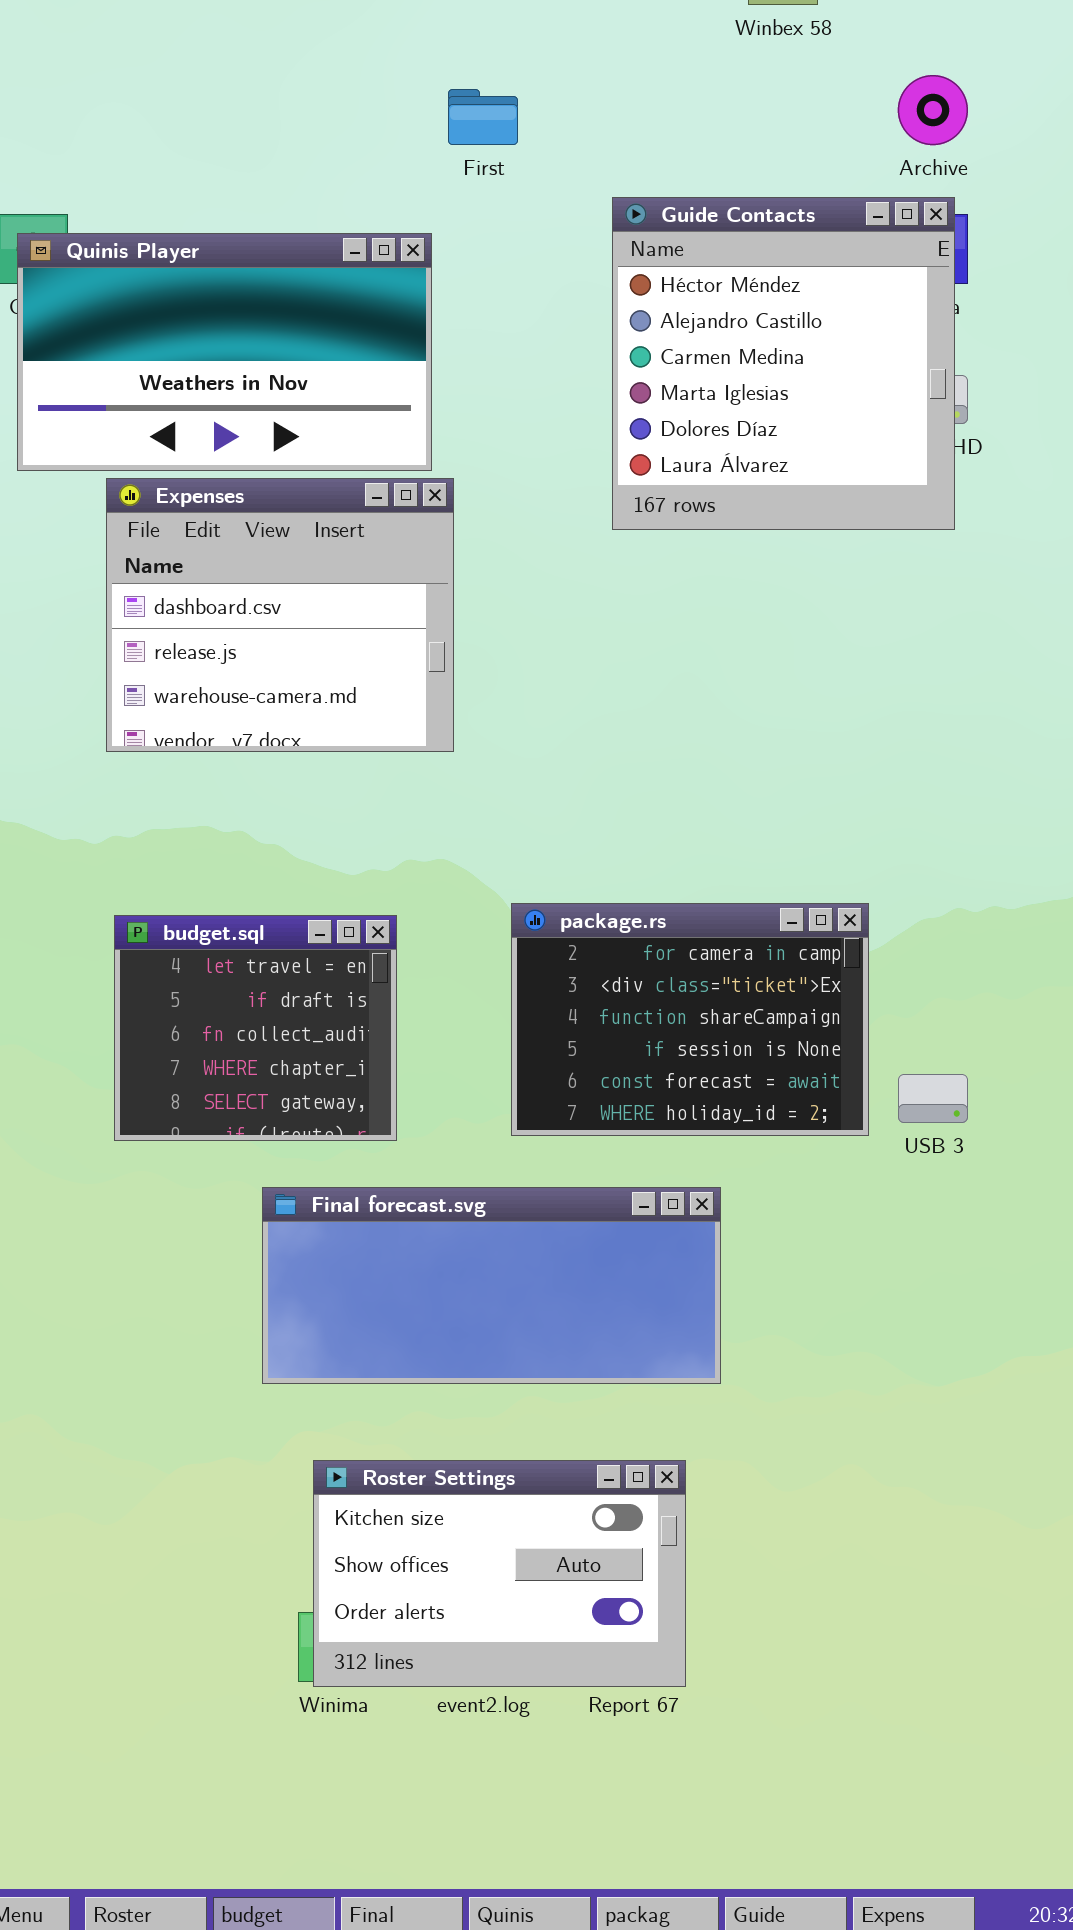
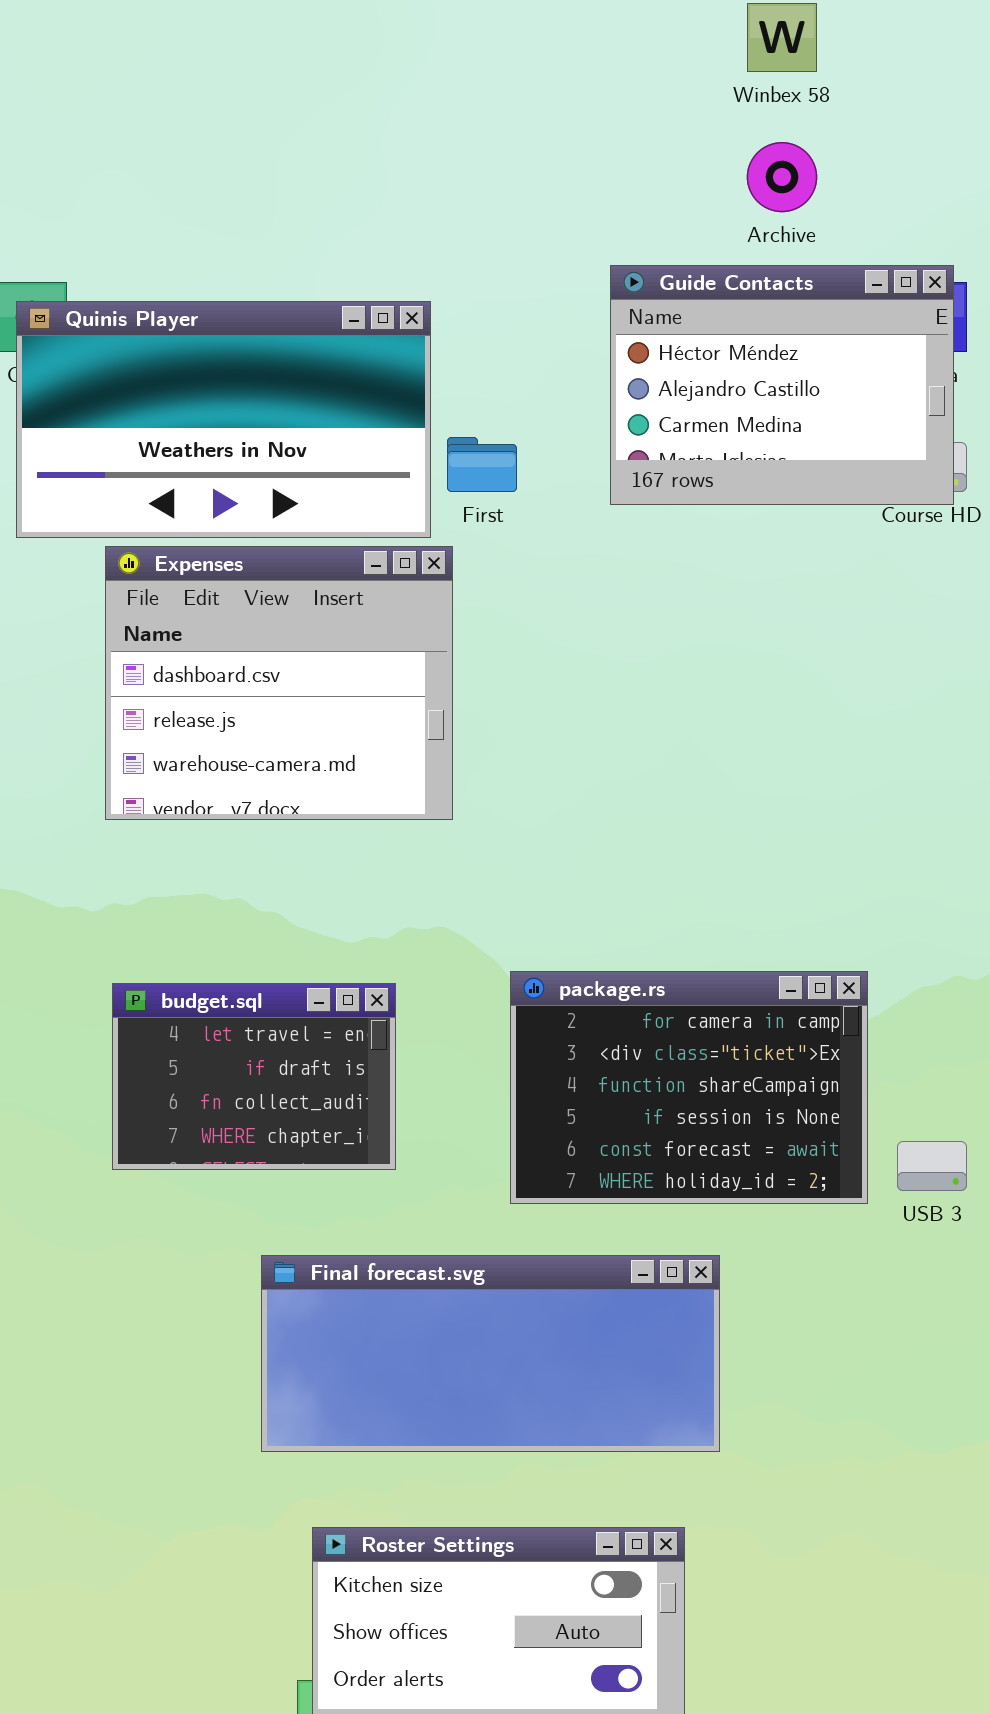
Archive: [898,75,968,145] -> [747,142,817,212], moved
First: [448,89,518,145] -> [447,437,517,492], moved
Guide Contacts: [612,197,955,530] -> [610,265,954,505], resized
budget.sql: [114,915,397,1141] -> [112,983,396,1170], resized

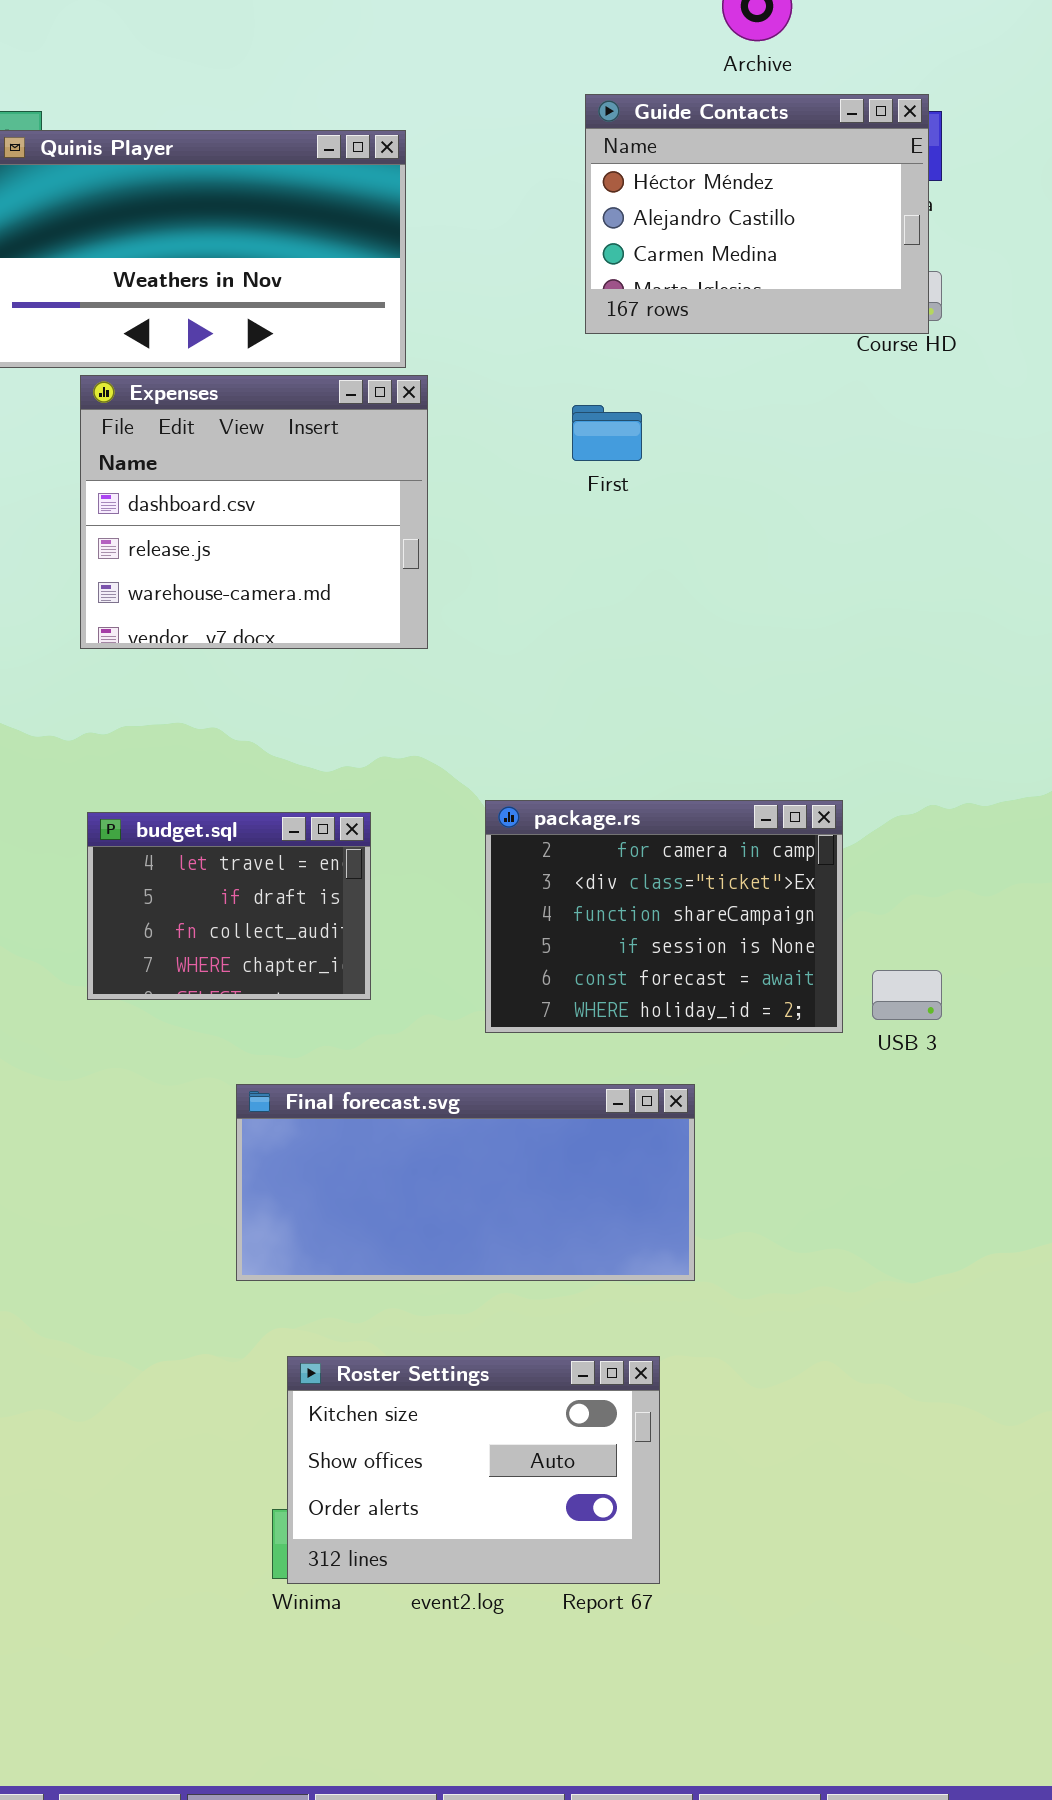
First: [447,437,517,492] -> [572,405,642,461], moved

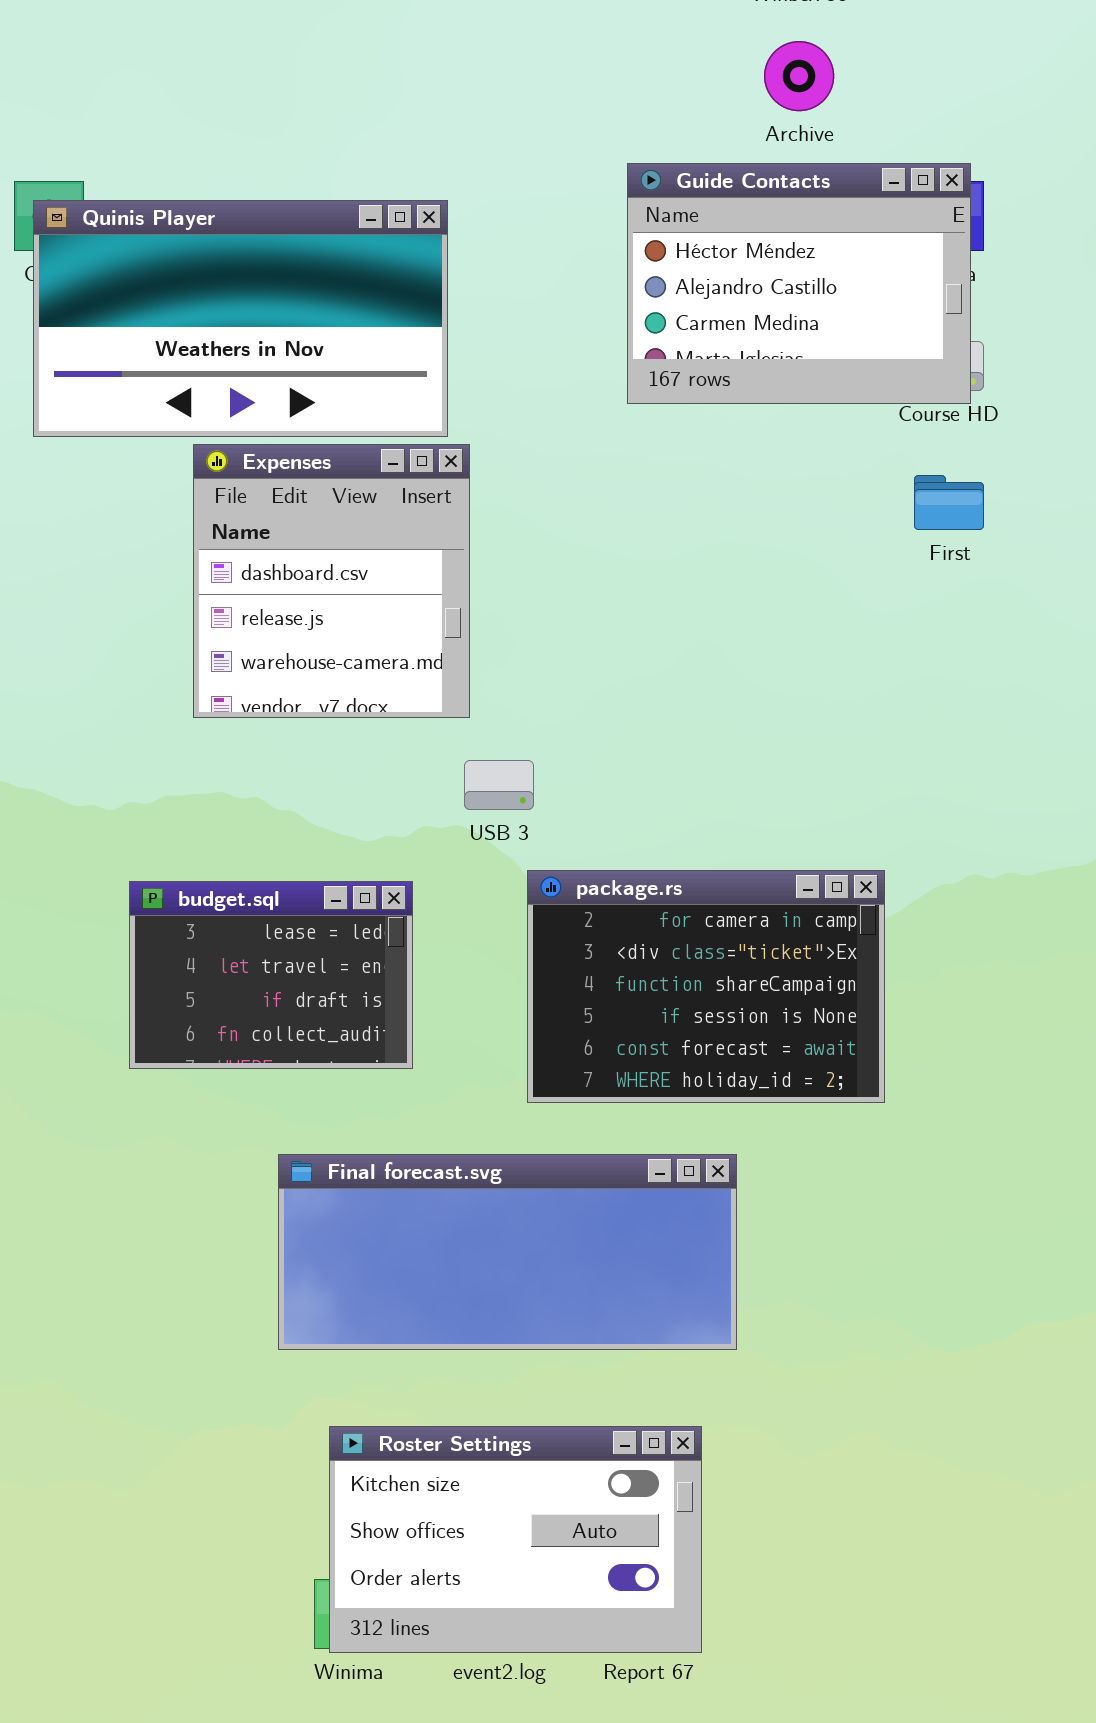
Expenses: [80,375,428,649] -> [193,444,470,718], resized
First: [572,405,642,461] -> [914,475,984,530], moved
budget.sql: [87,812,371,1000] -> [129,881,413,1069], scrolled up 1 row
USB 3: [872,970,942,1020] -> [464,760,534,810], moved

